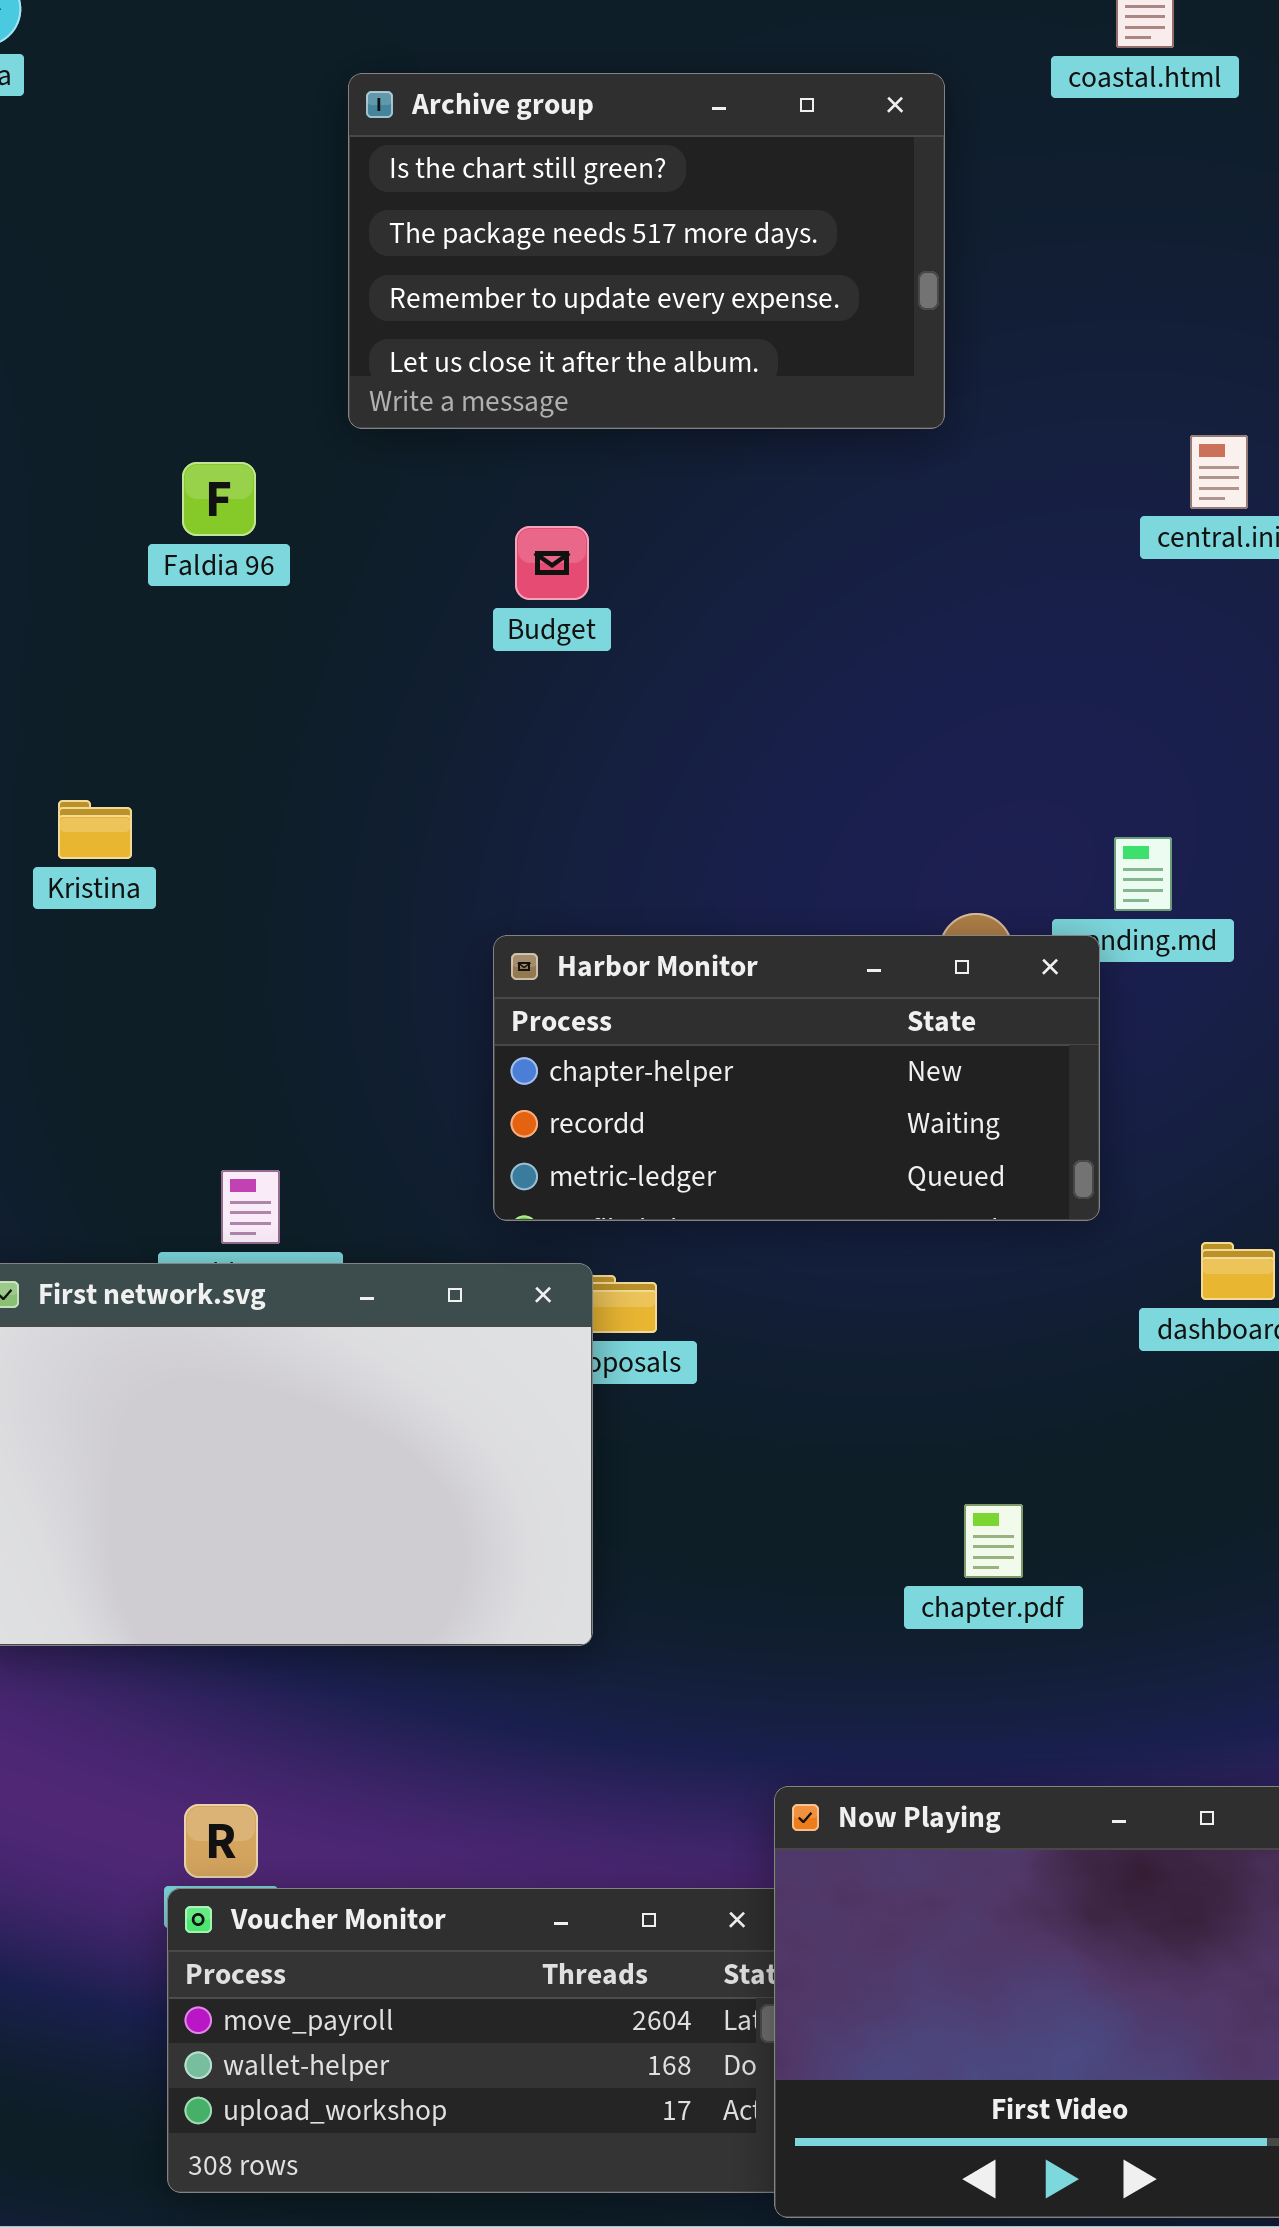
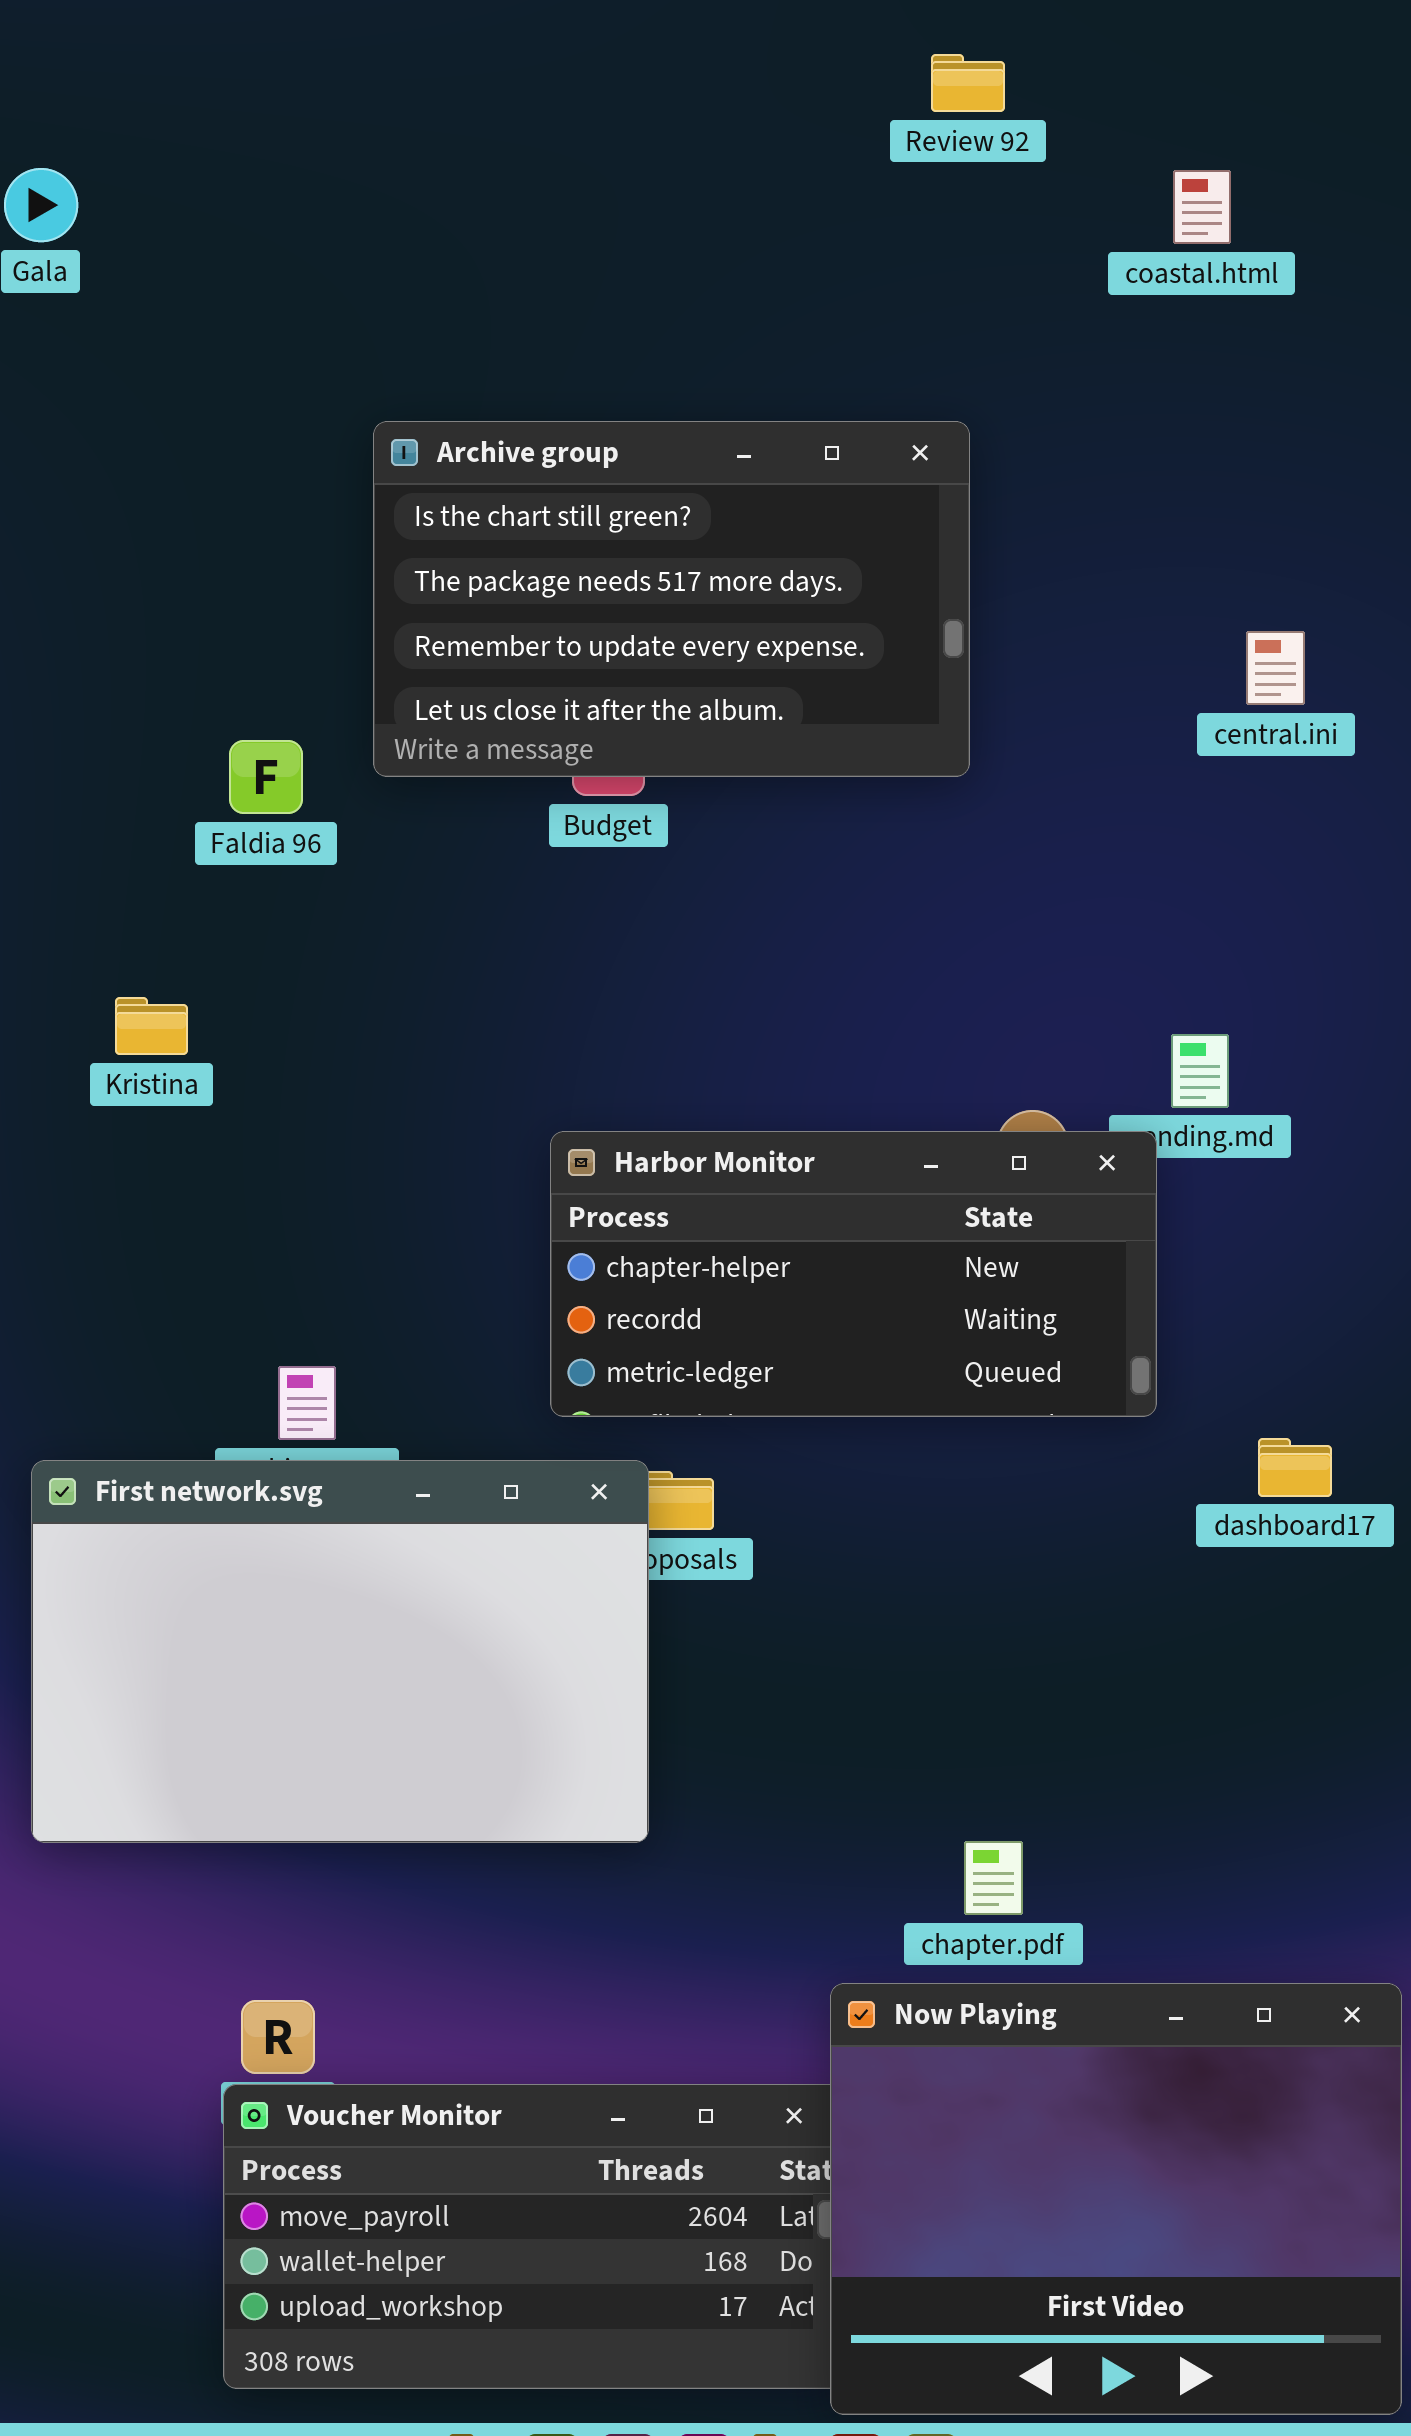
Archive group: [348,73,945,429] -> [373,421,970,777], moved
Faldia 96: [182,462,256,536] -> [229,740,303,814], moved
chapter.pdf: [964,1504,1023,1578] -> [964,1841,1023,1915], moved

